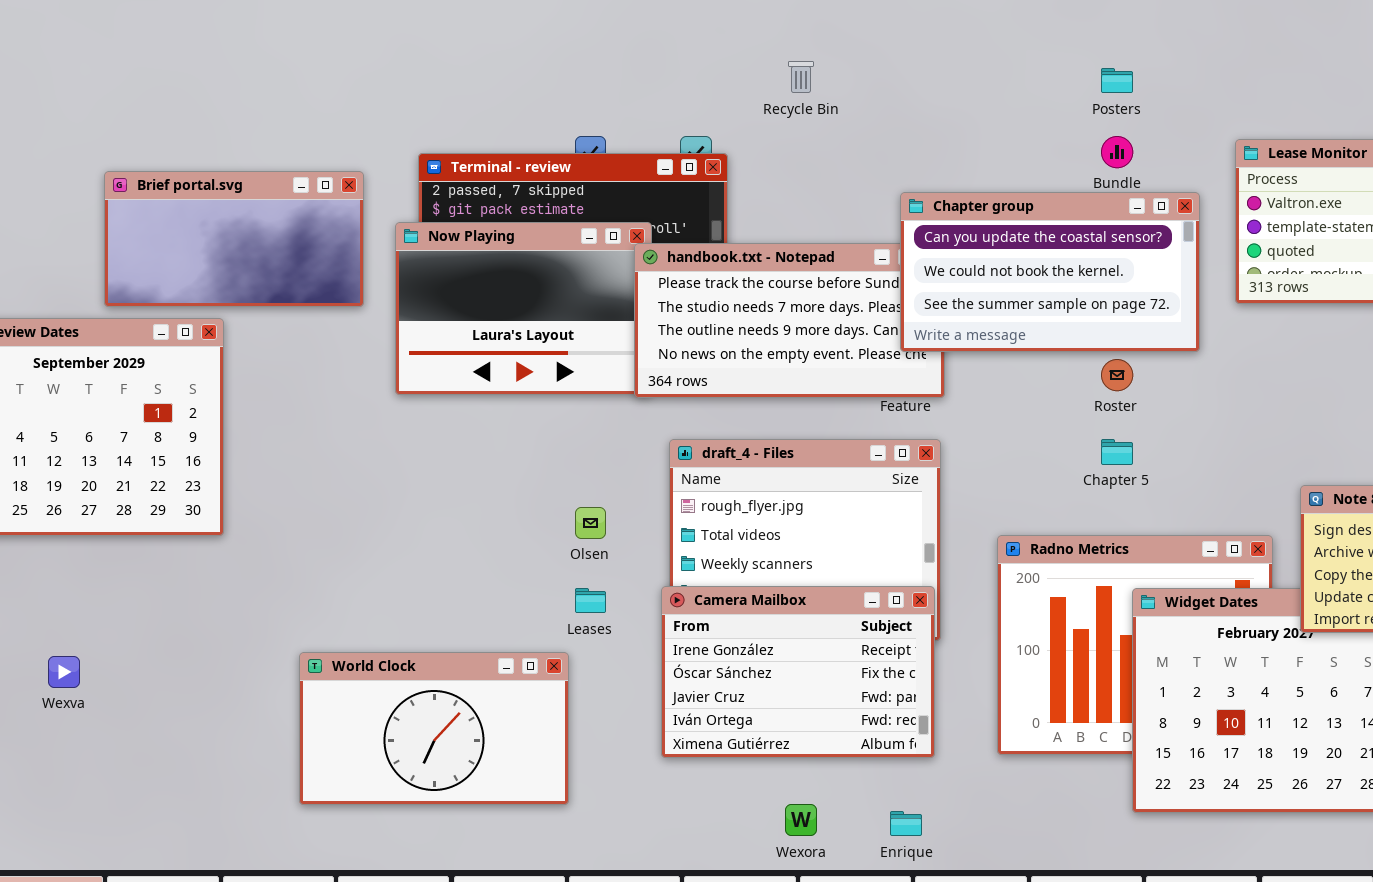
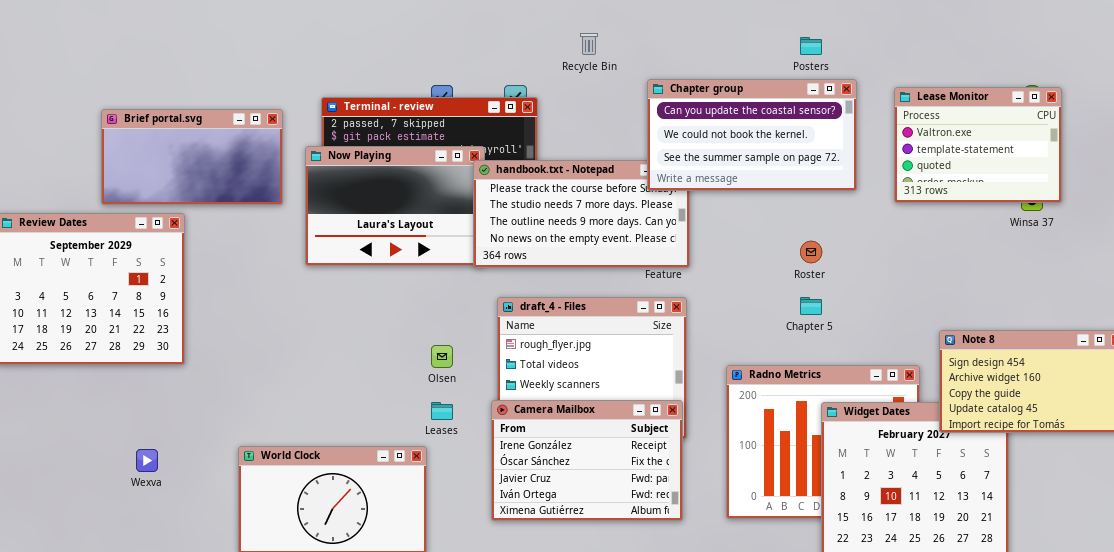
Chapter group: [900,192,1200,352] -> [647,79,857,191], moved
Wexva: [48,656,80,688] -> [136,449,158,472], moved

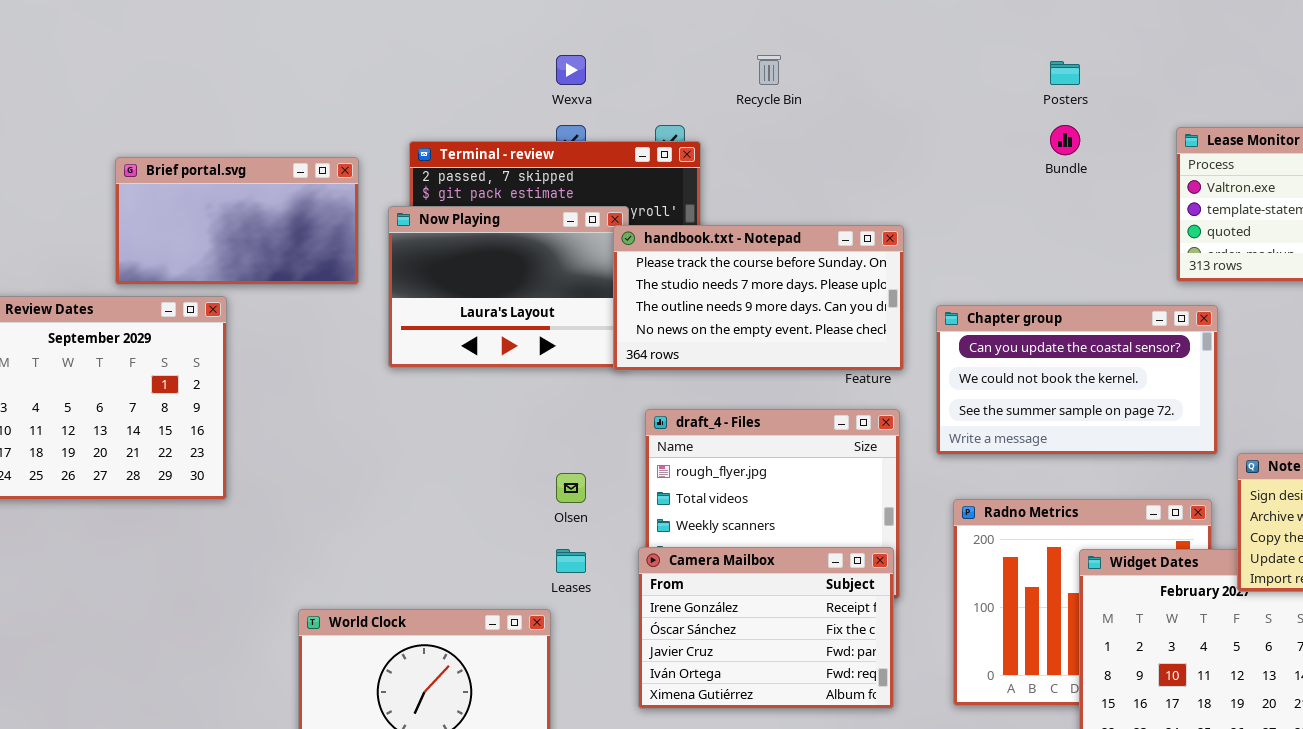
Chapter group: [647,79,857,191] -> [936,305,1218,455], moved
Wexva: [136,449,158,472] -> [556,55,586,85], moved

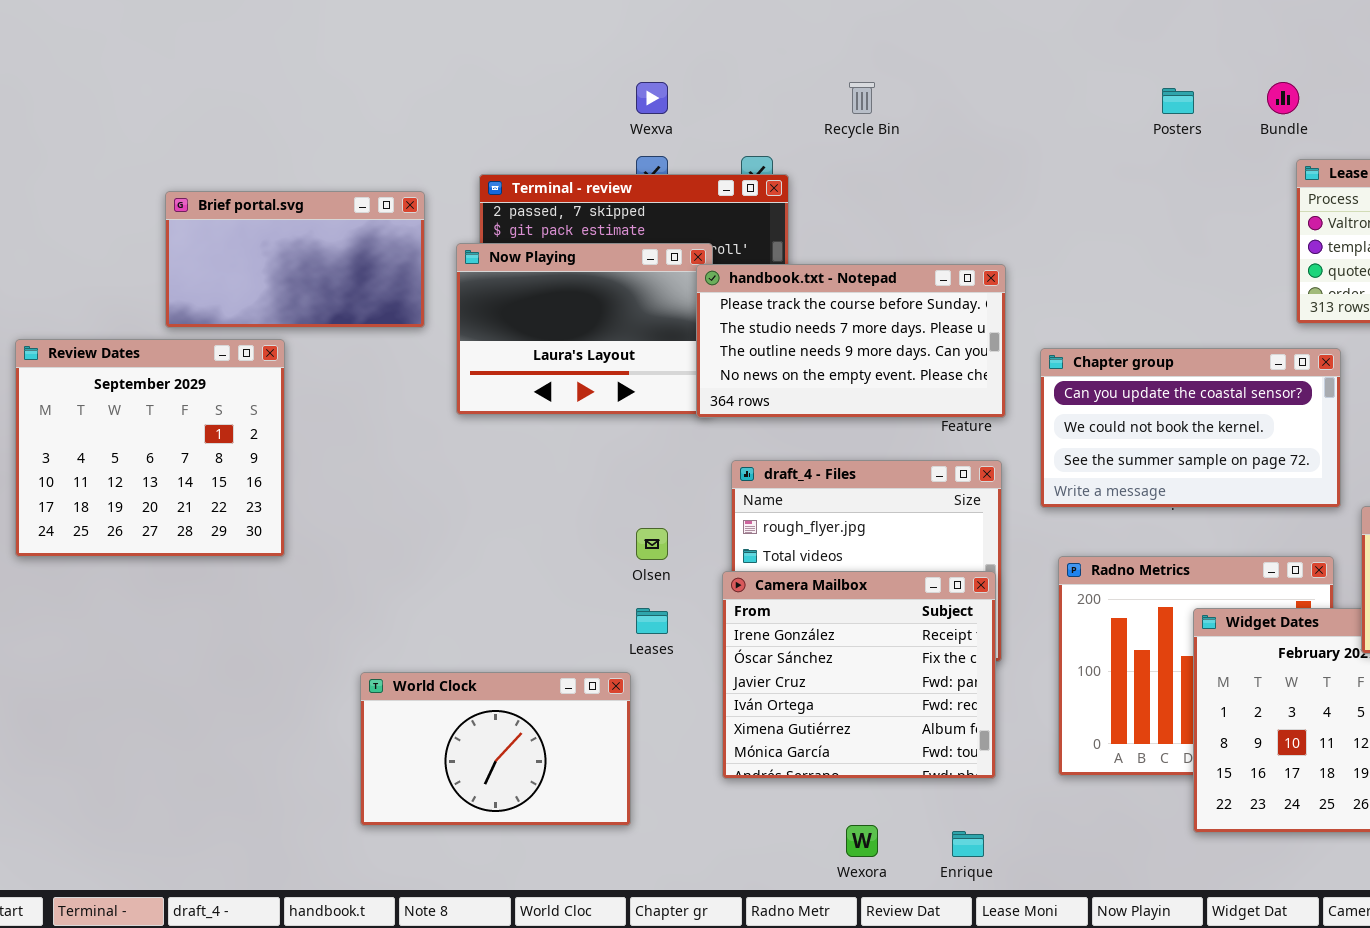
Bundle: [1050,125,1080,155] -> [1267,82,1299,114], moved
Camera Mailbox: [638,547,894,709] -> [722,571,996,779], resized

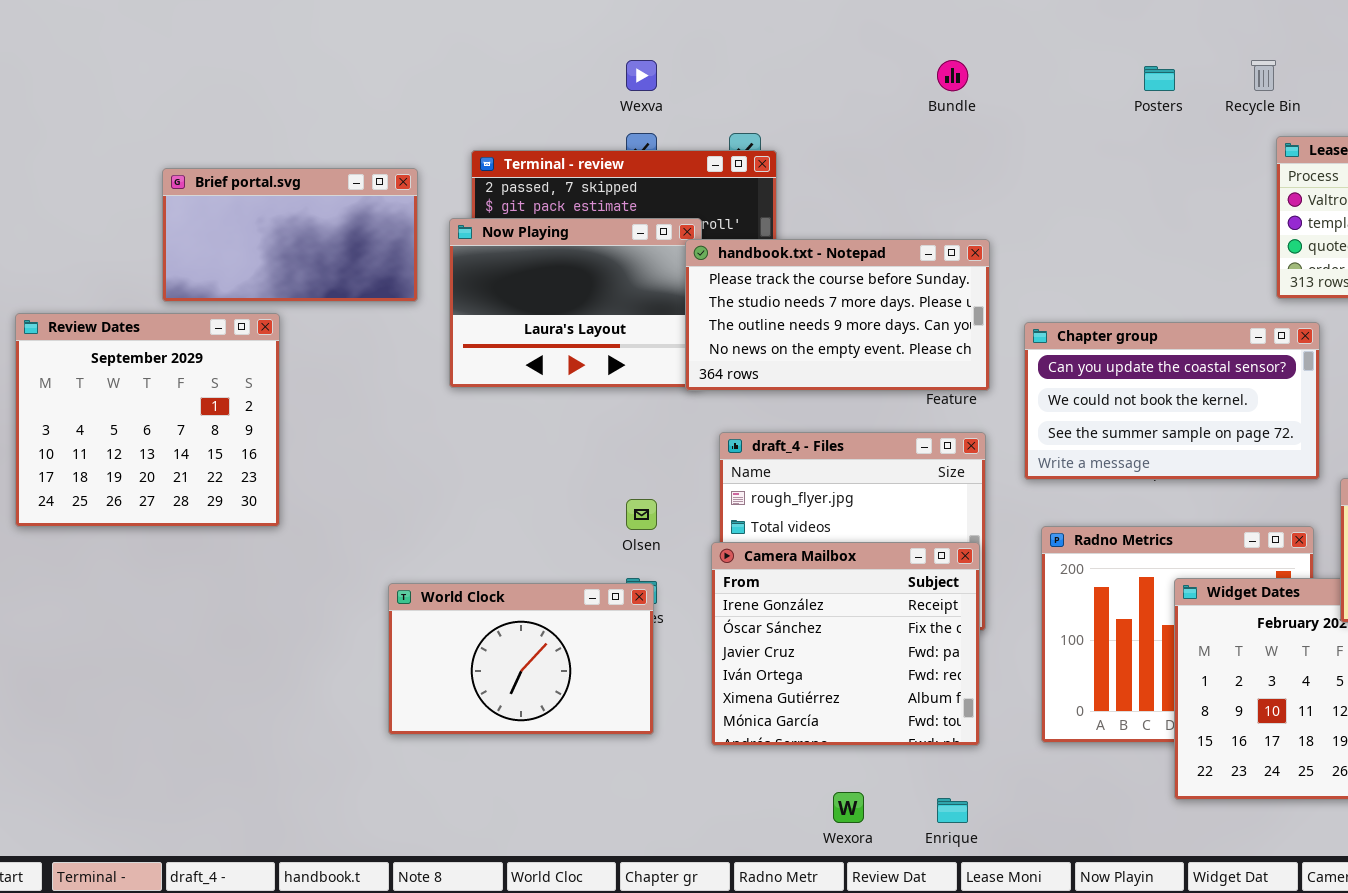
Recycle Bin: [849,82,875,114] -> [1251,60,1276,91], moved
Bundle: [1267,82,1299,114] -> [937,60,968,91], moved
World Clock: [360,672,631,826] -> [388,583,654,735], moved

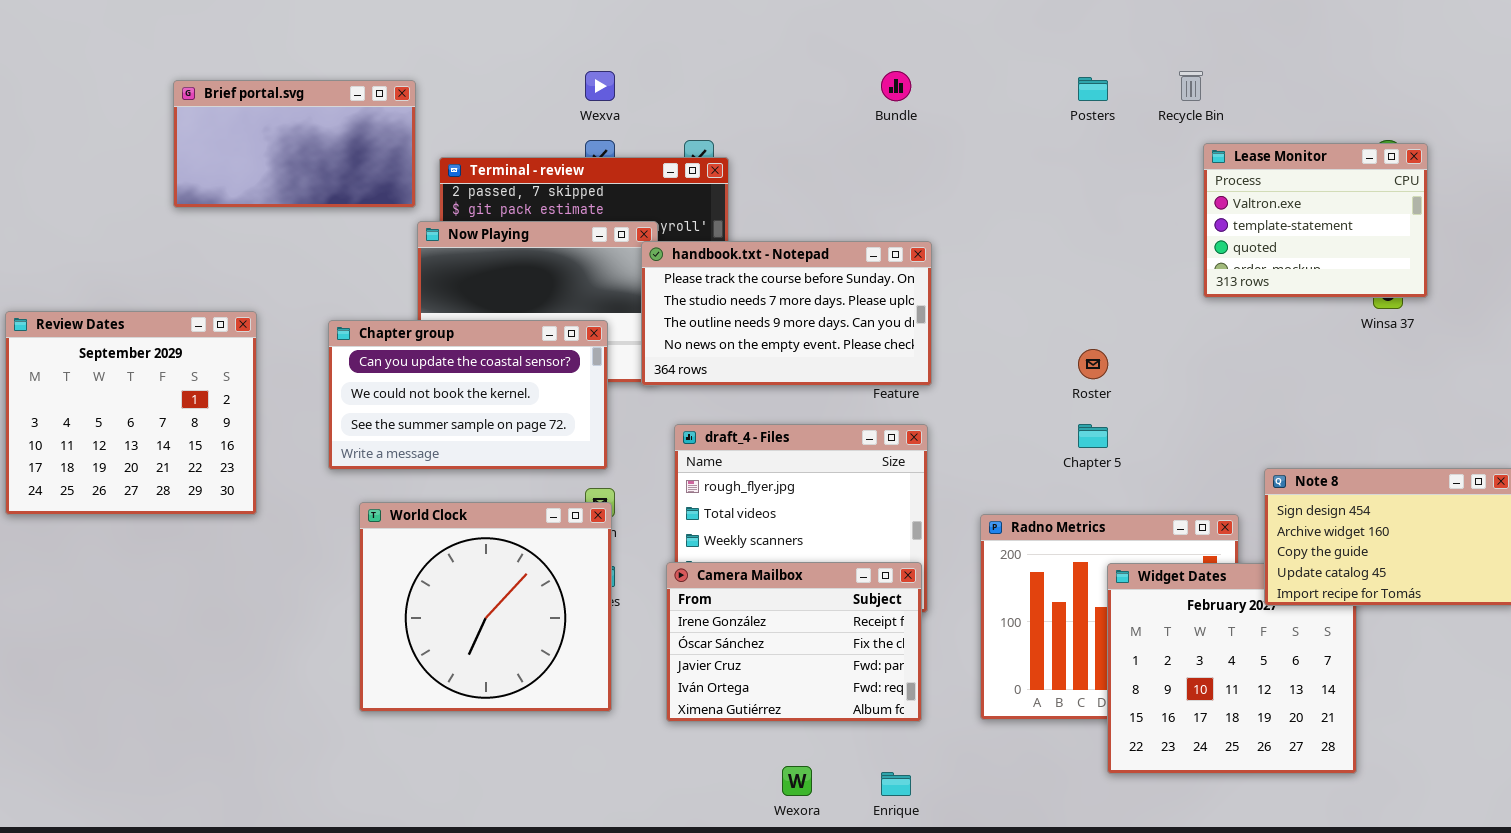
Brief portal.svg: [162,168,418,302] -> [173,80,416,208], moved
Chapter group: [1024,322,1320,480] -> [328,320,608,470], moved
Camera Mailbox: [711,542,980,746] -> [666,562,922,722], resized
World Clock: [388,583,654,735] -> [359,502,612,712], resized

